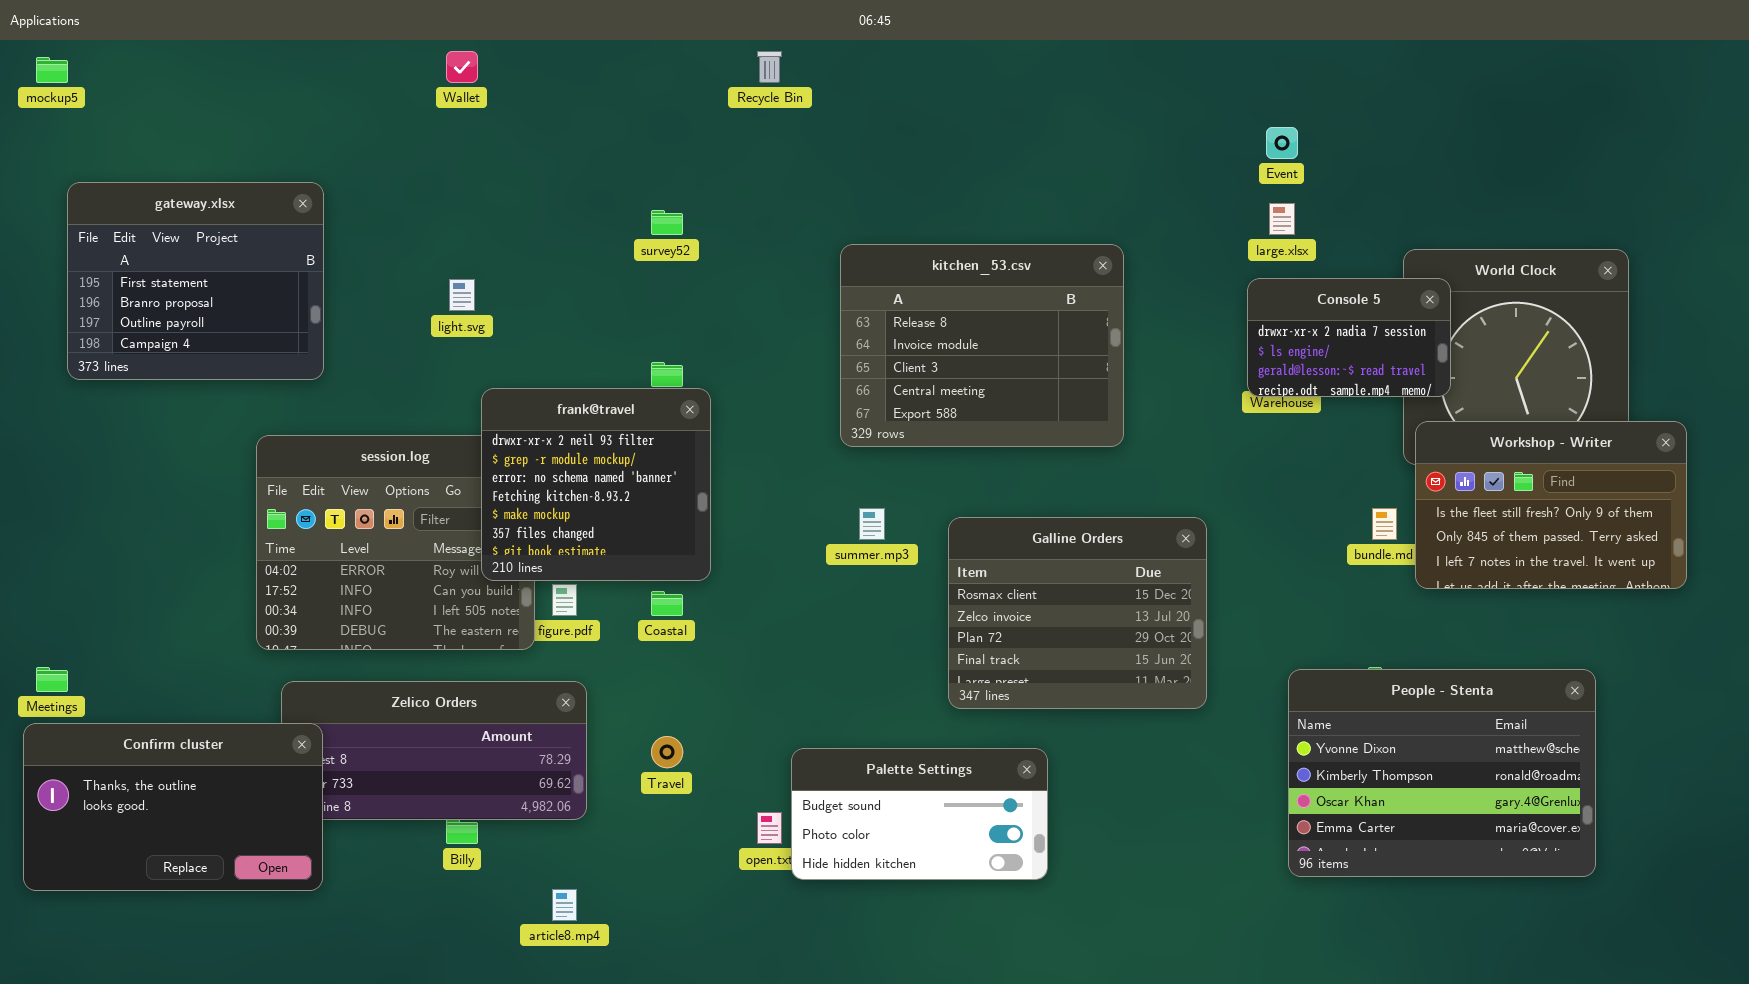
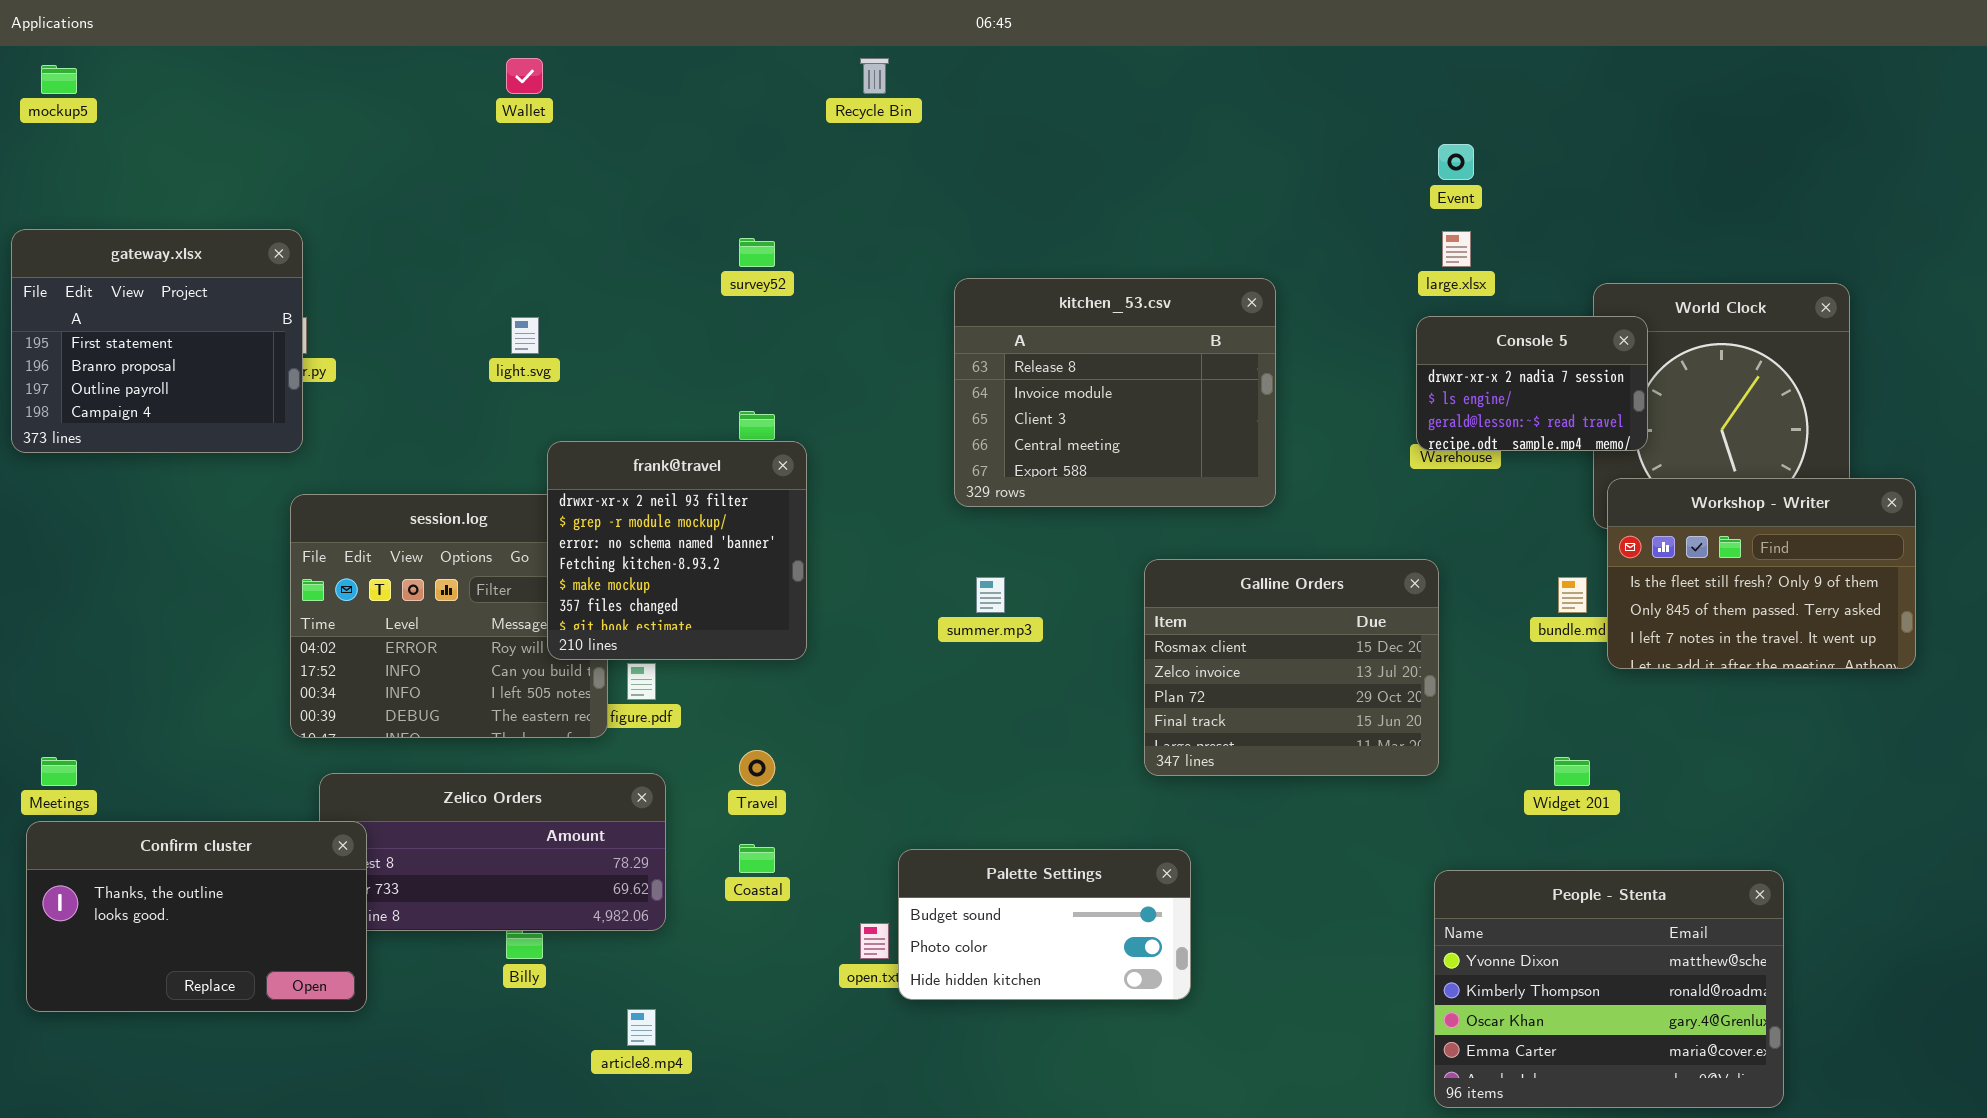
gateway.xlsx: [67,182,324,380] -> [11,229,303,453], moved
Galline Orders: [948,517,1207,709] -> [1144,559,1439,776], moved
Coastal: [651,591,683,616] -> [739,844,775,873], moved
People - Stenta: [1288,669,1596,877] -> [1434,870,1784,1108], moved
Travel: [651,736,683,768] -> [739,750,775,786], moved

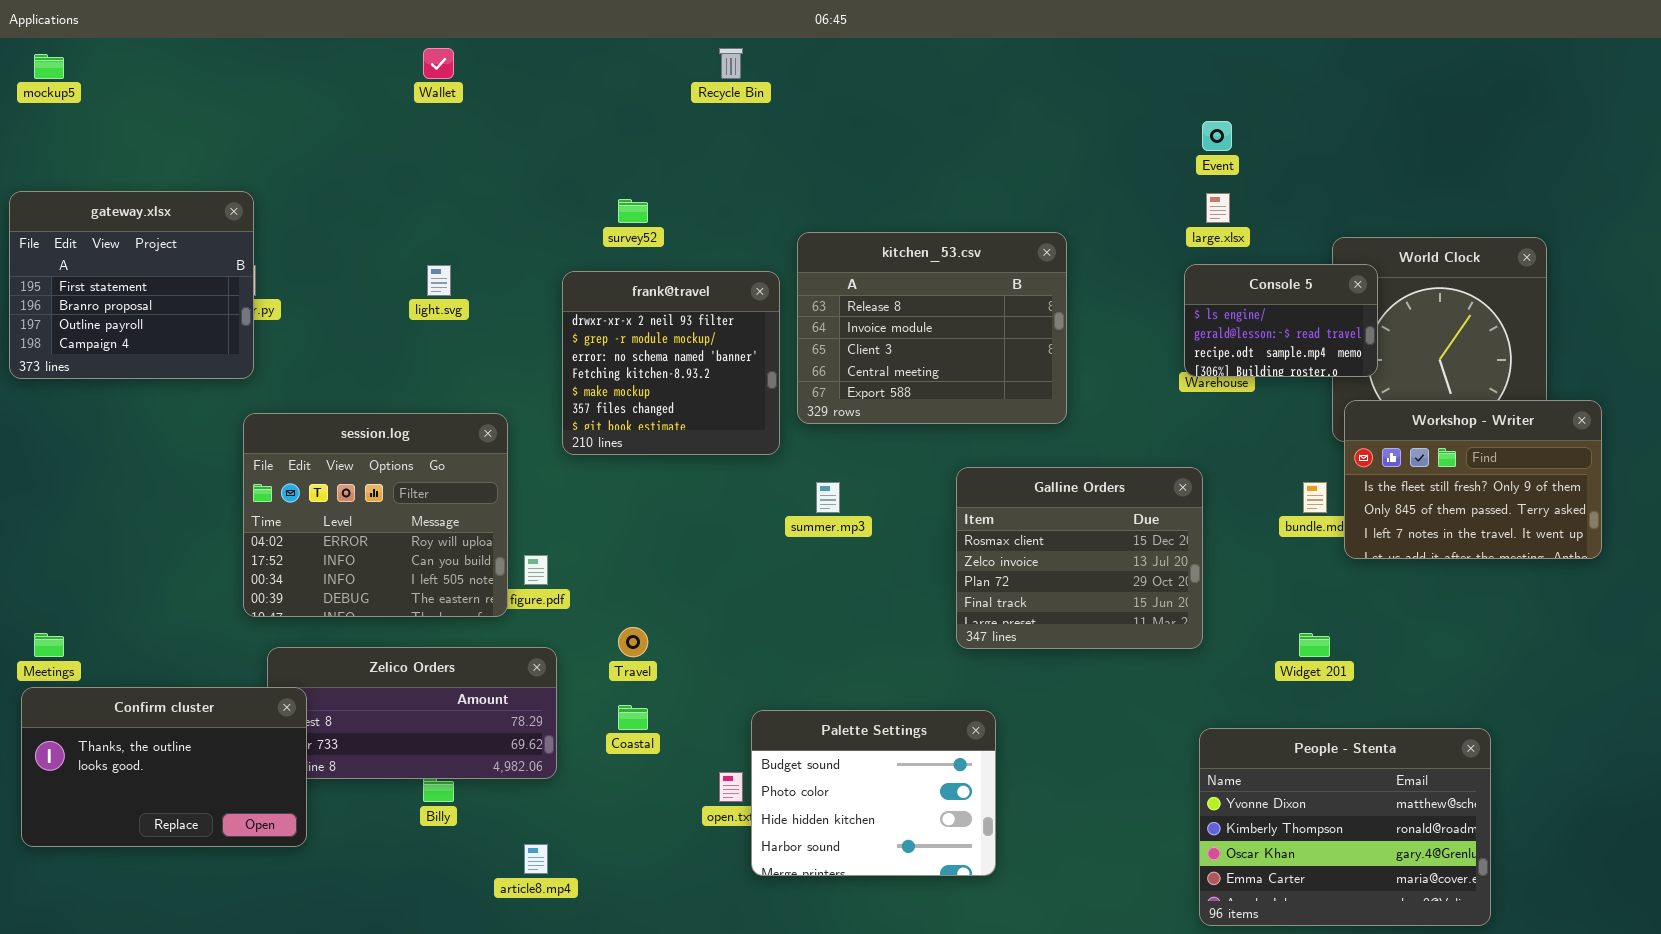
Console 5: [1416,316,1648,451] -> [1184,264,1378,377], scrolled down 1 row
frank@travel: [547,441,807,660] -> [562,271,780,455], moved
Palette Settings: [898,849,1191,1000] -> [751,710,996,876], resized

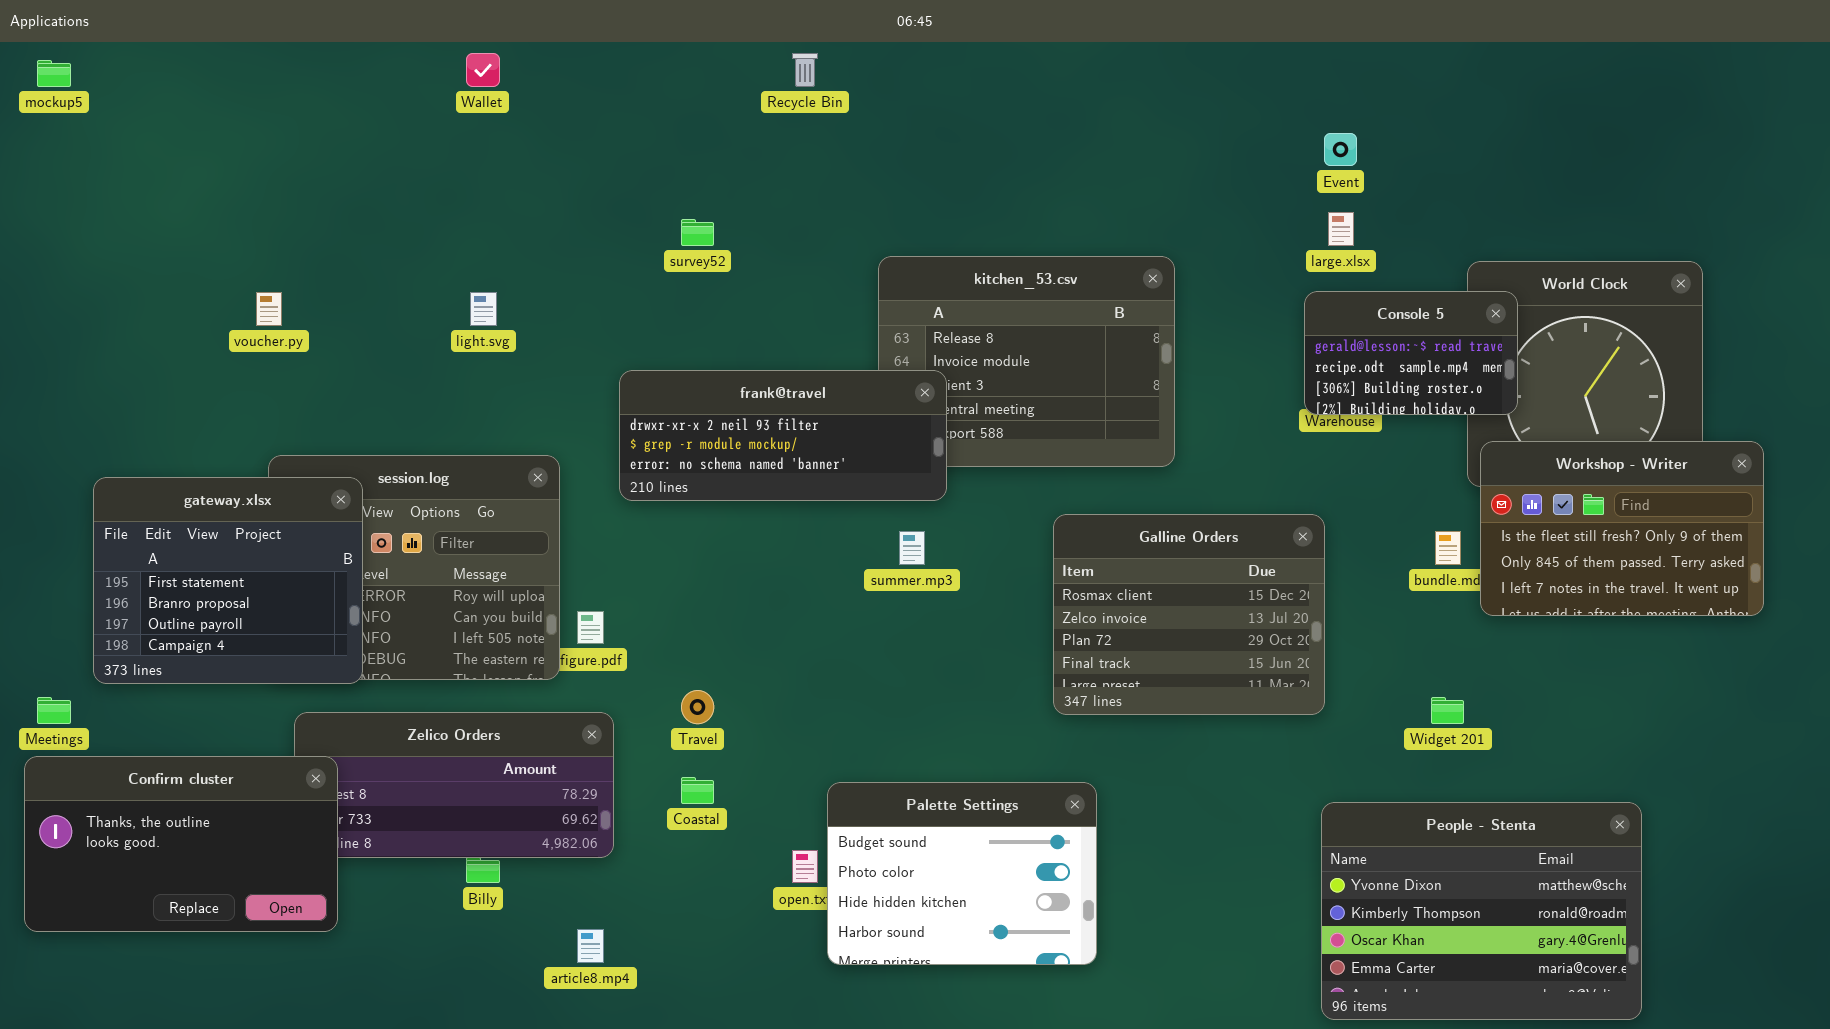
gateway.xlsx: [9,191,254,379] -> [93,477,363,684], moved
Console 5: [1184,264,1378,377] -> [1304,291,1518,415], scrolled down 1 row
frank@travel: [562,271,780,455] -> [619,370,947,501], resized

